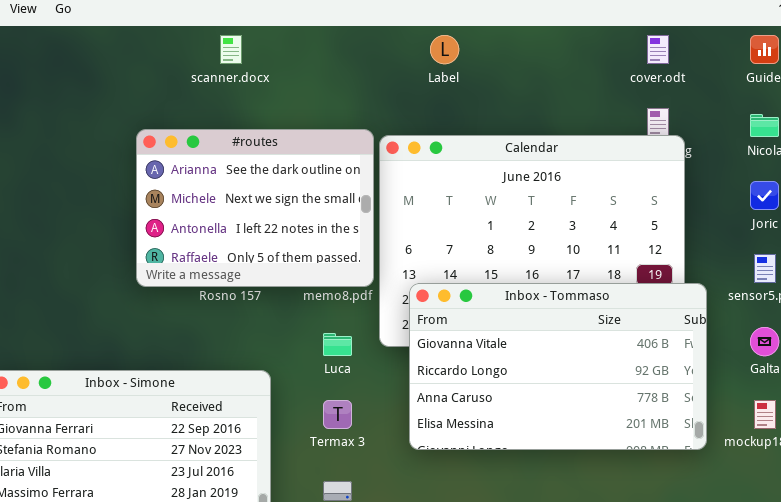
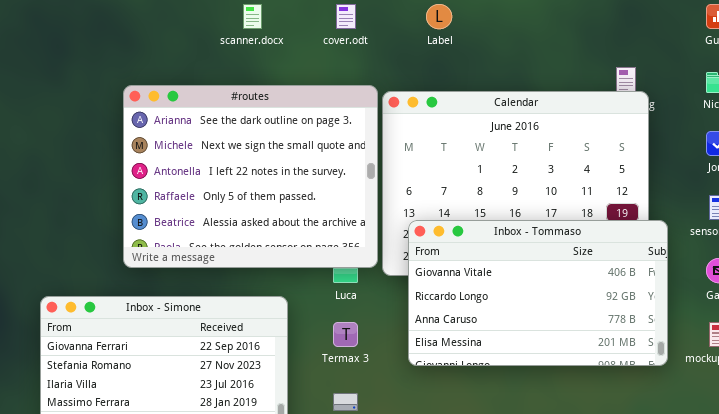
cover.odt: [647,35,669,64] -> [336,4,356,29], moved
#routes: [136,129,374,287] -> [123,85,378,268], resized

